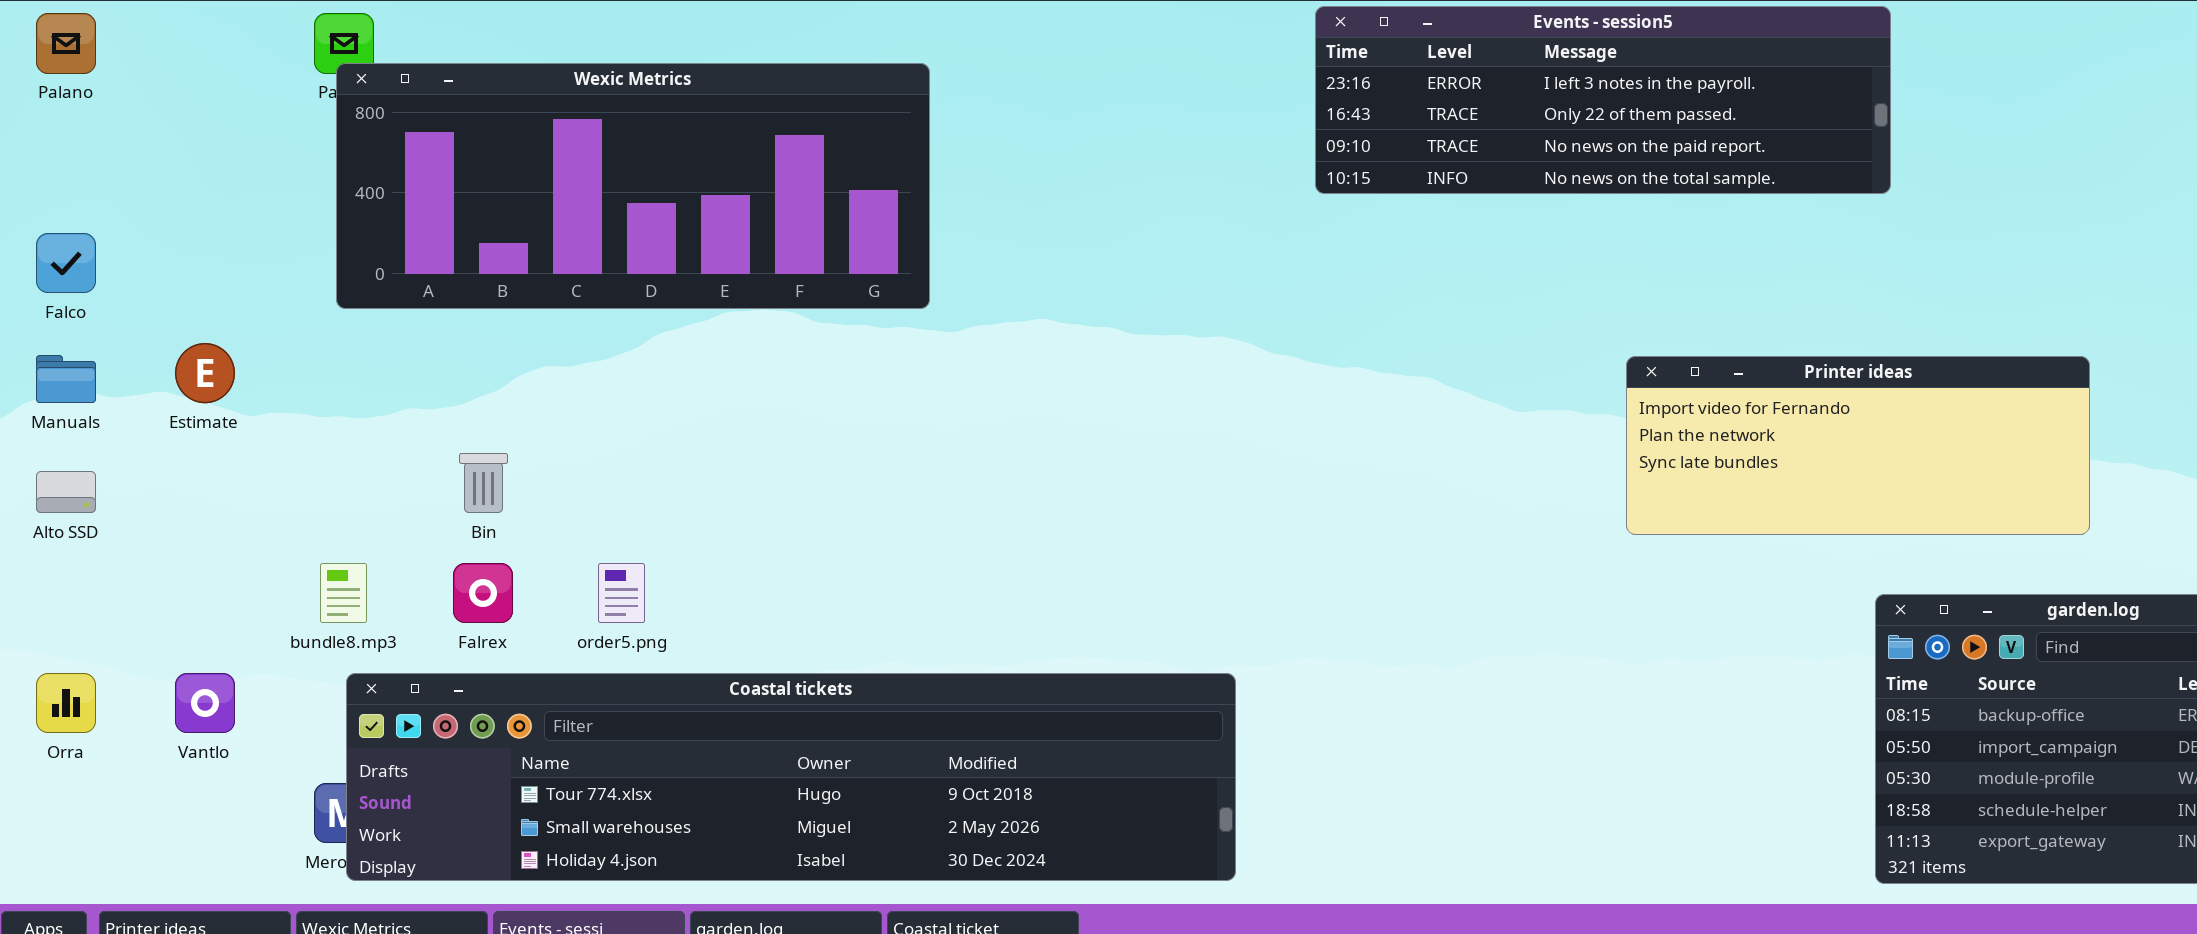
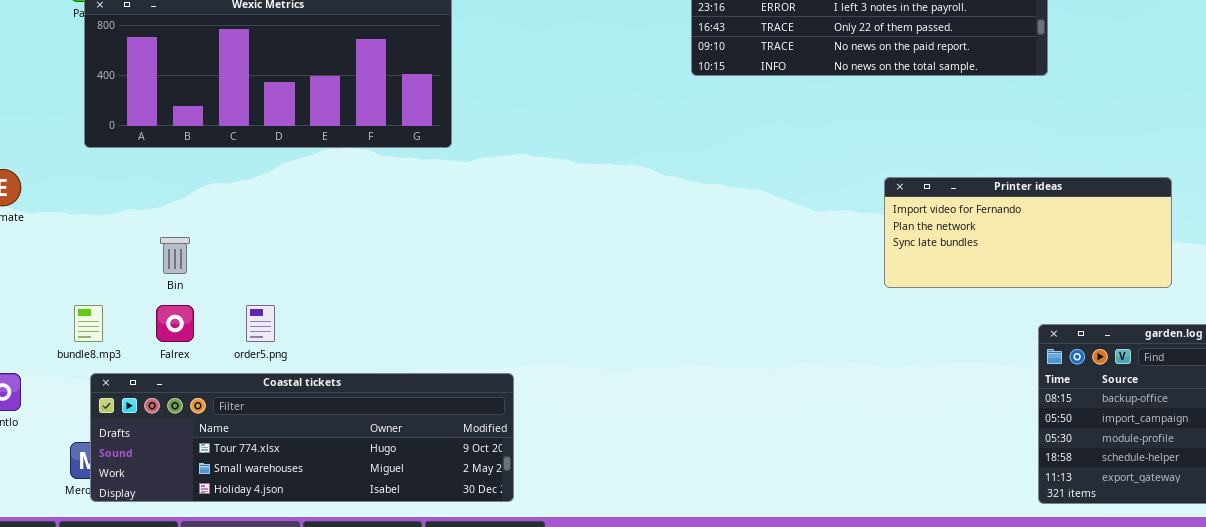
Coastal tickets: [346,673,1236,881] -> [90,373,514,502], resized

